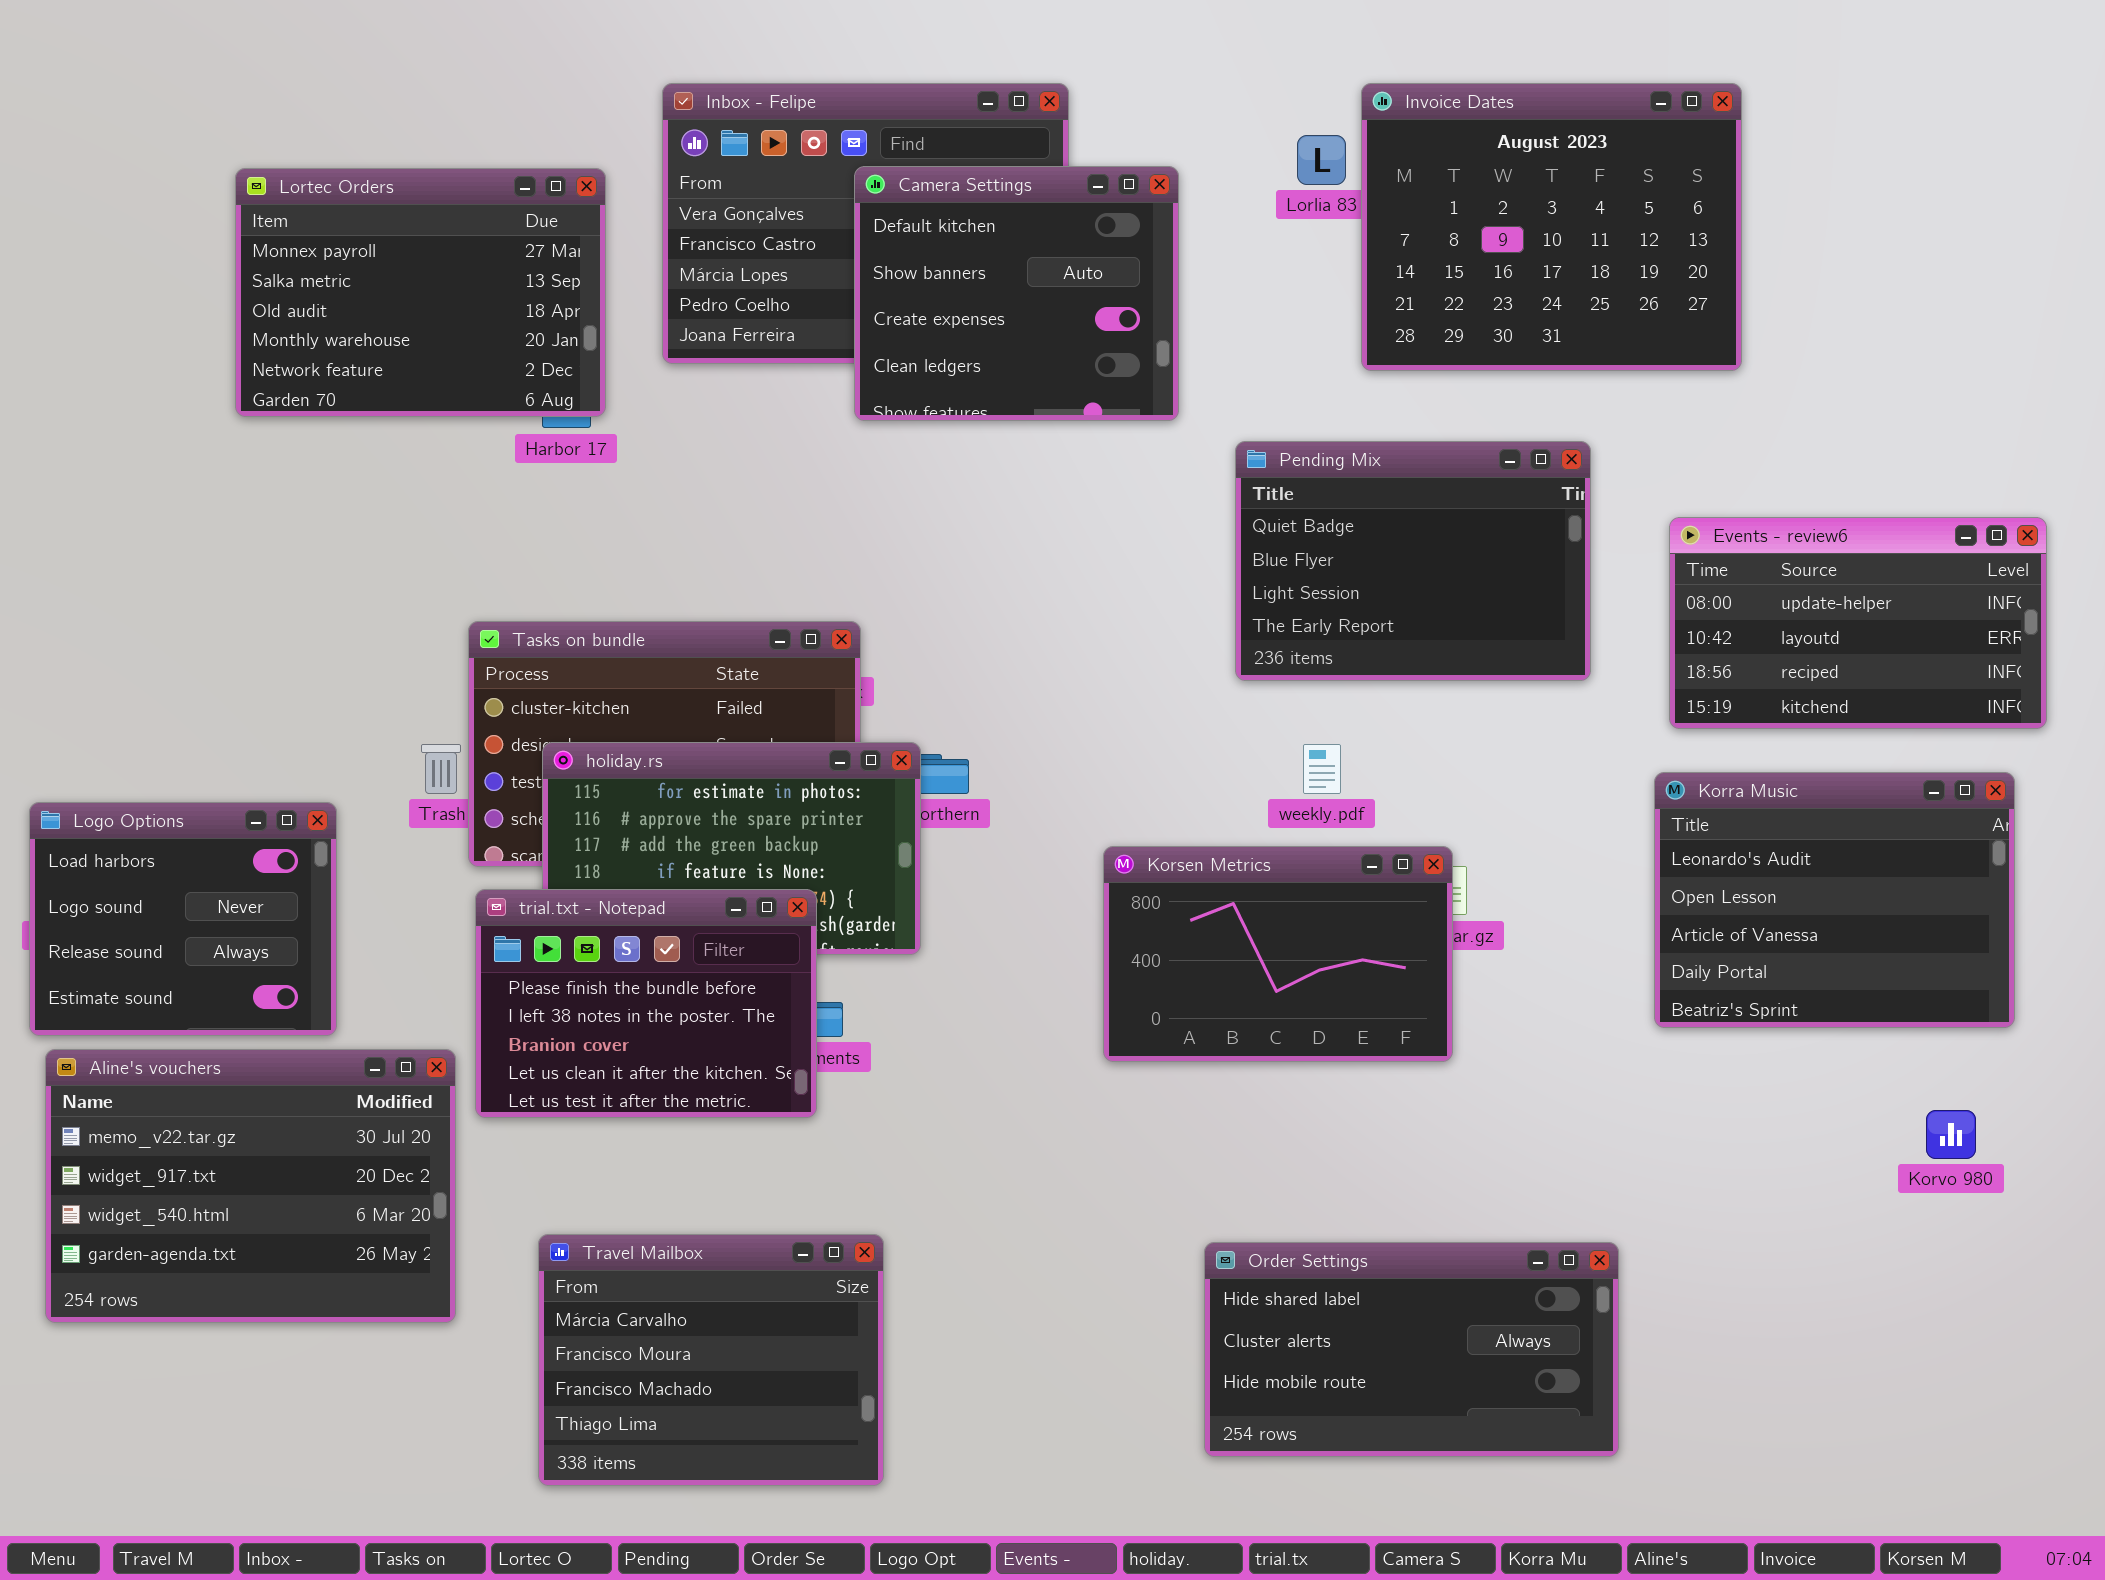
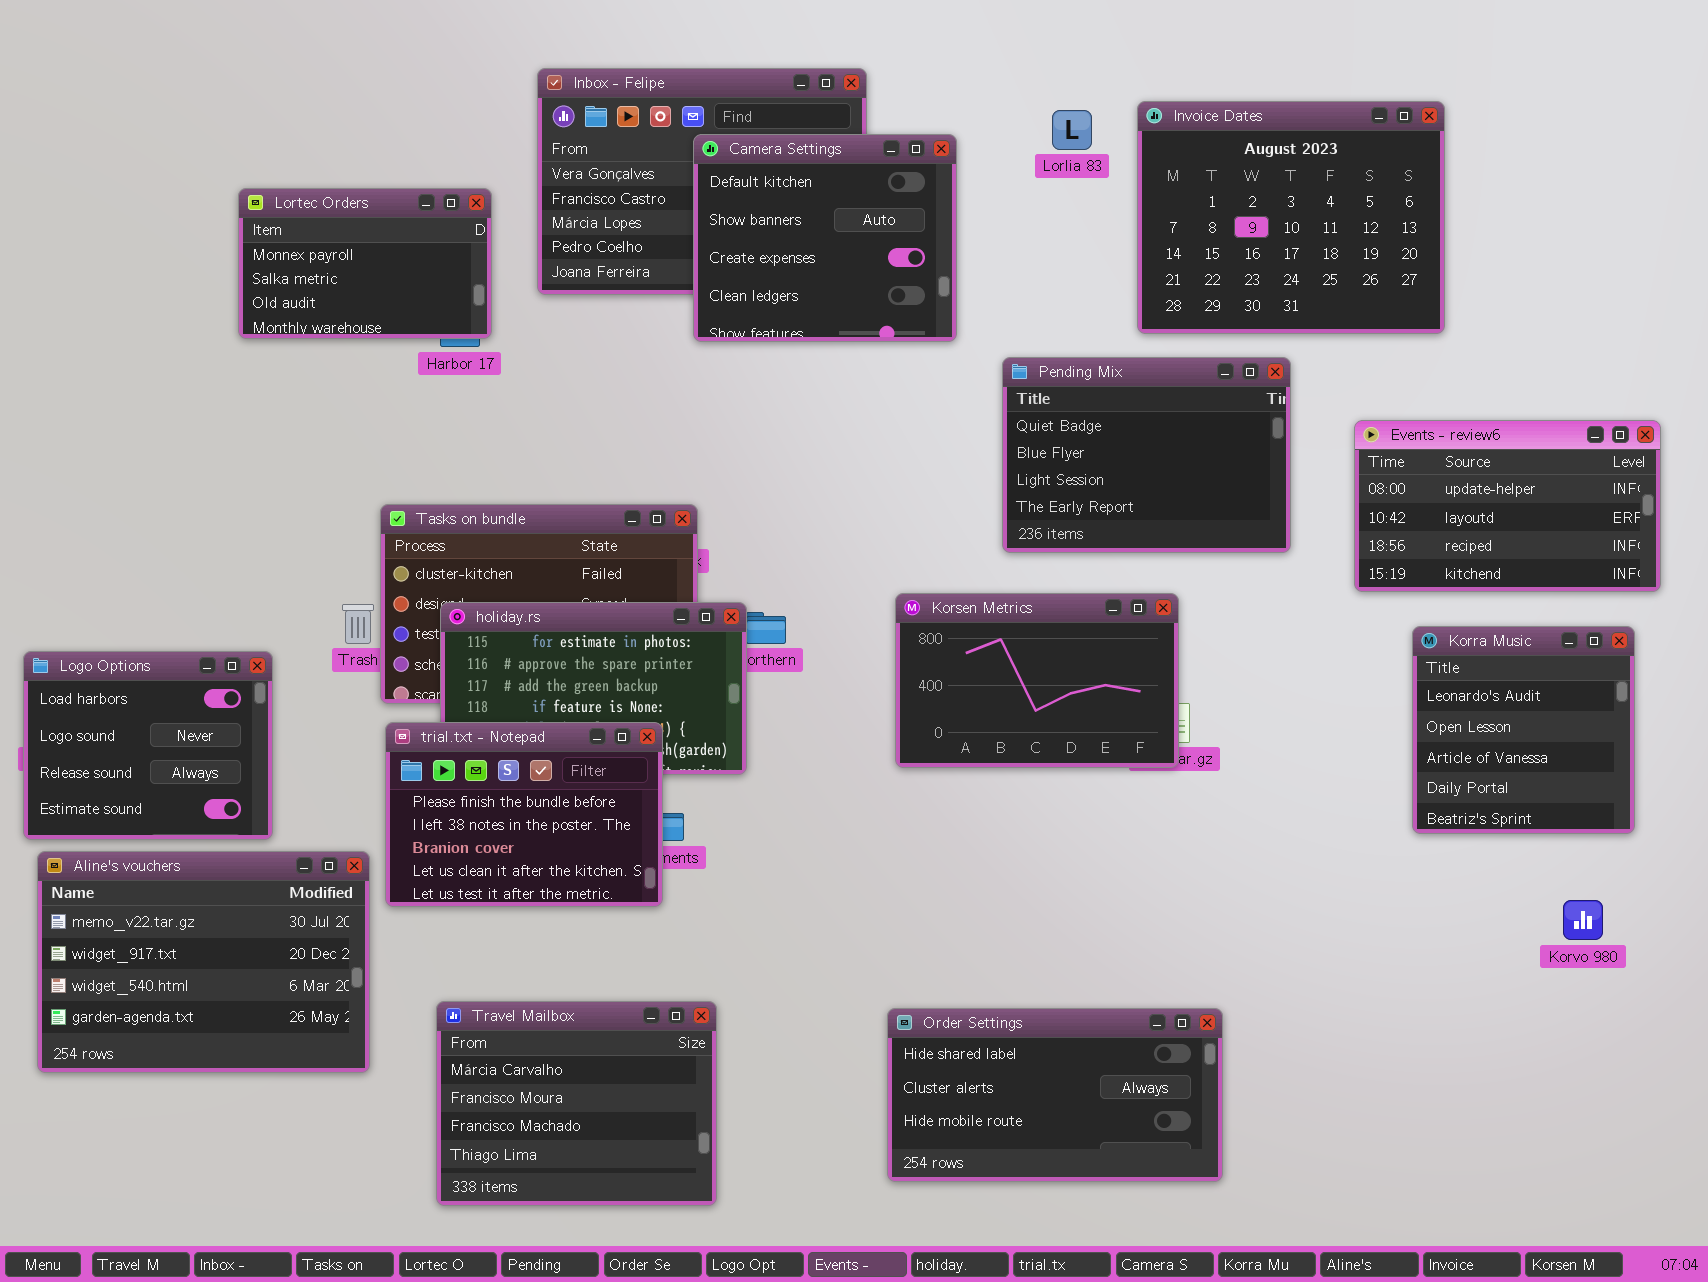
Invoice Dates: [1361,83,1742,371] -> [1137,101,1445,334], moved
Lortec Orders: [235,168,606,417] -> [238,188,492,339], resized
Korra Music: [1654,772,2015,1028] -> [1412,626,1635,834], resized
Korsen Metrics: [1103,846,1453,1062] -> [895,593,1179,768], moved
Order Settings: [1204,1242,1619,1457] -> [887,1008,1223,1182], moved

